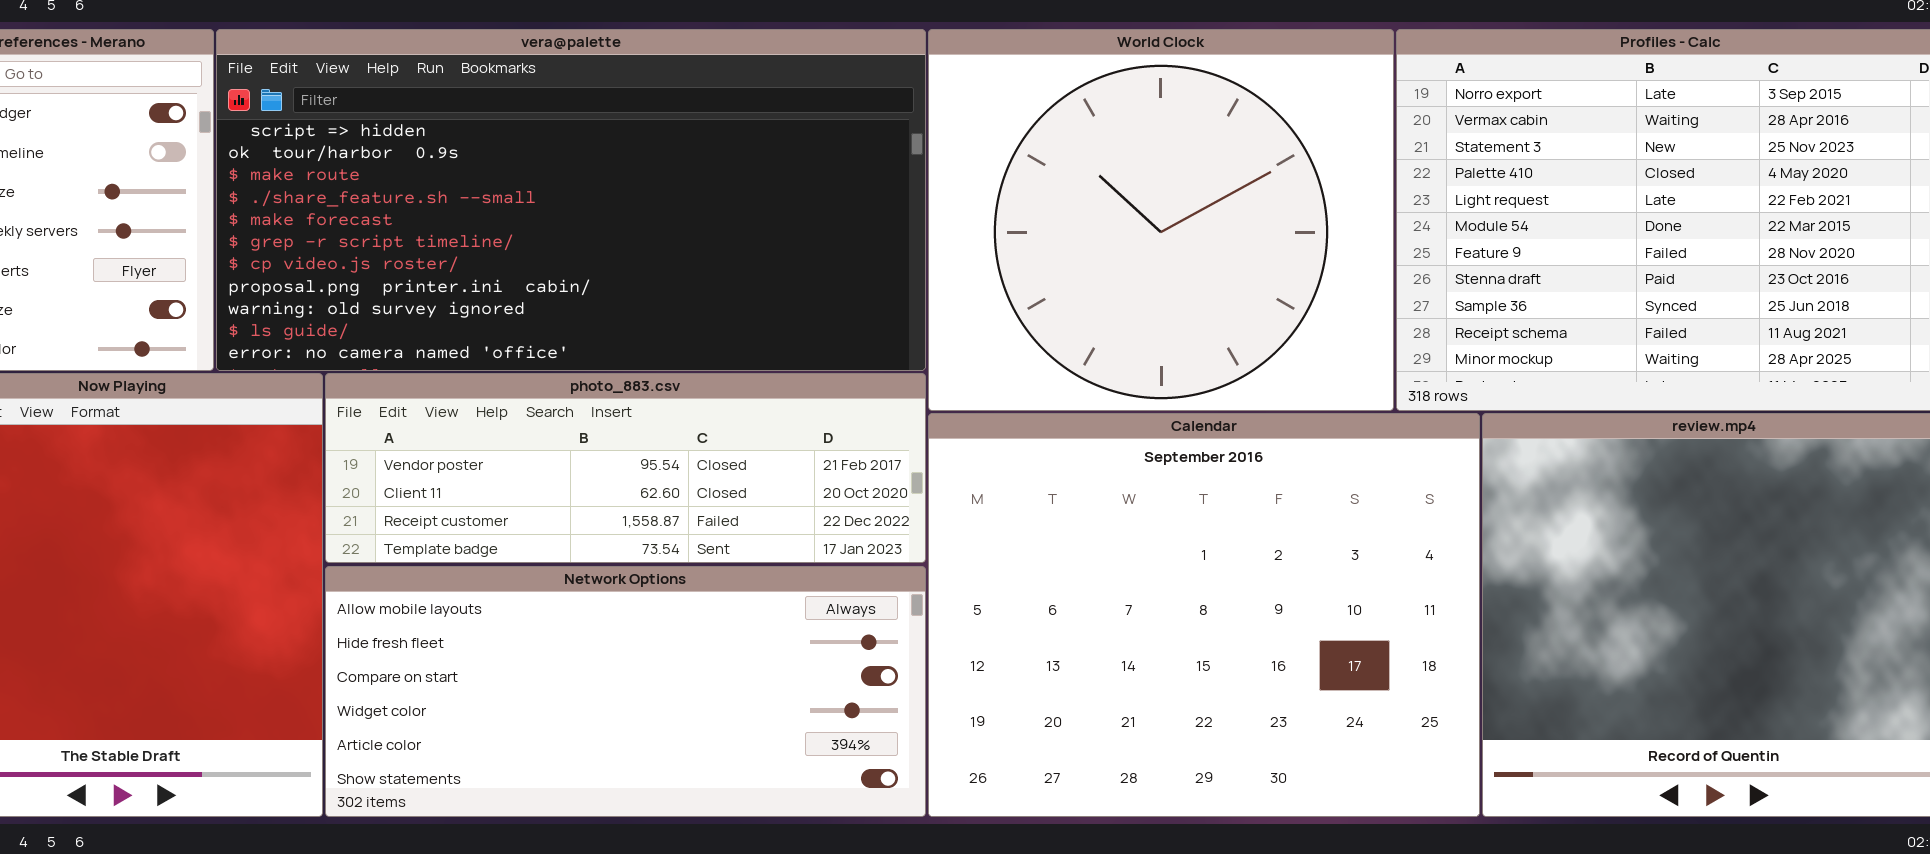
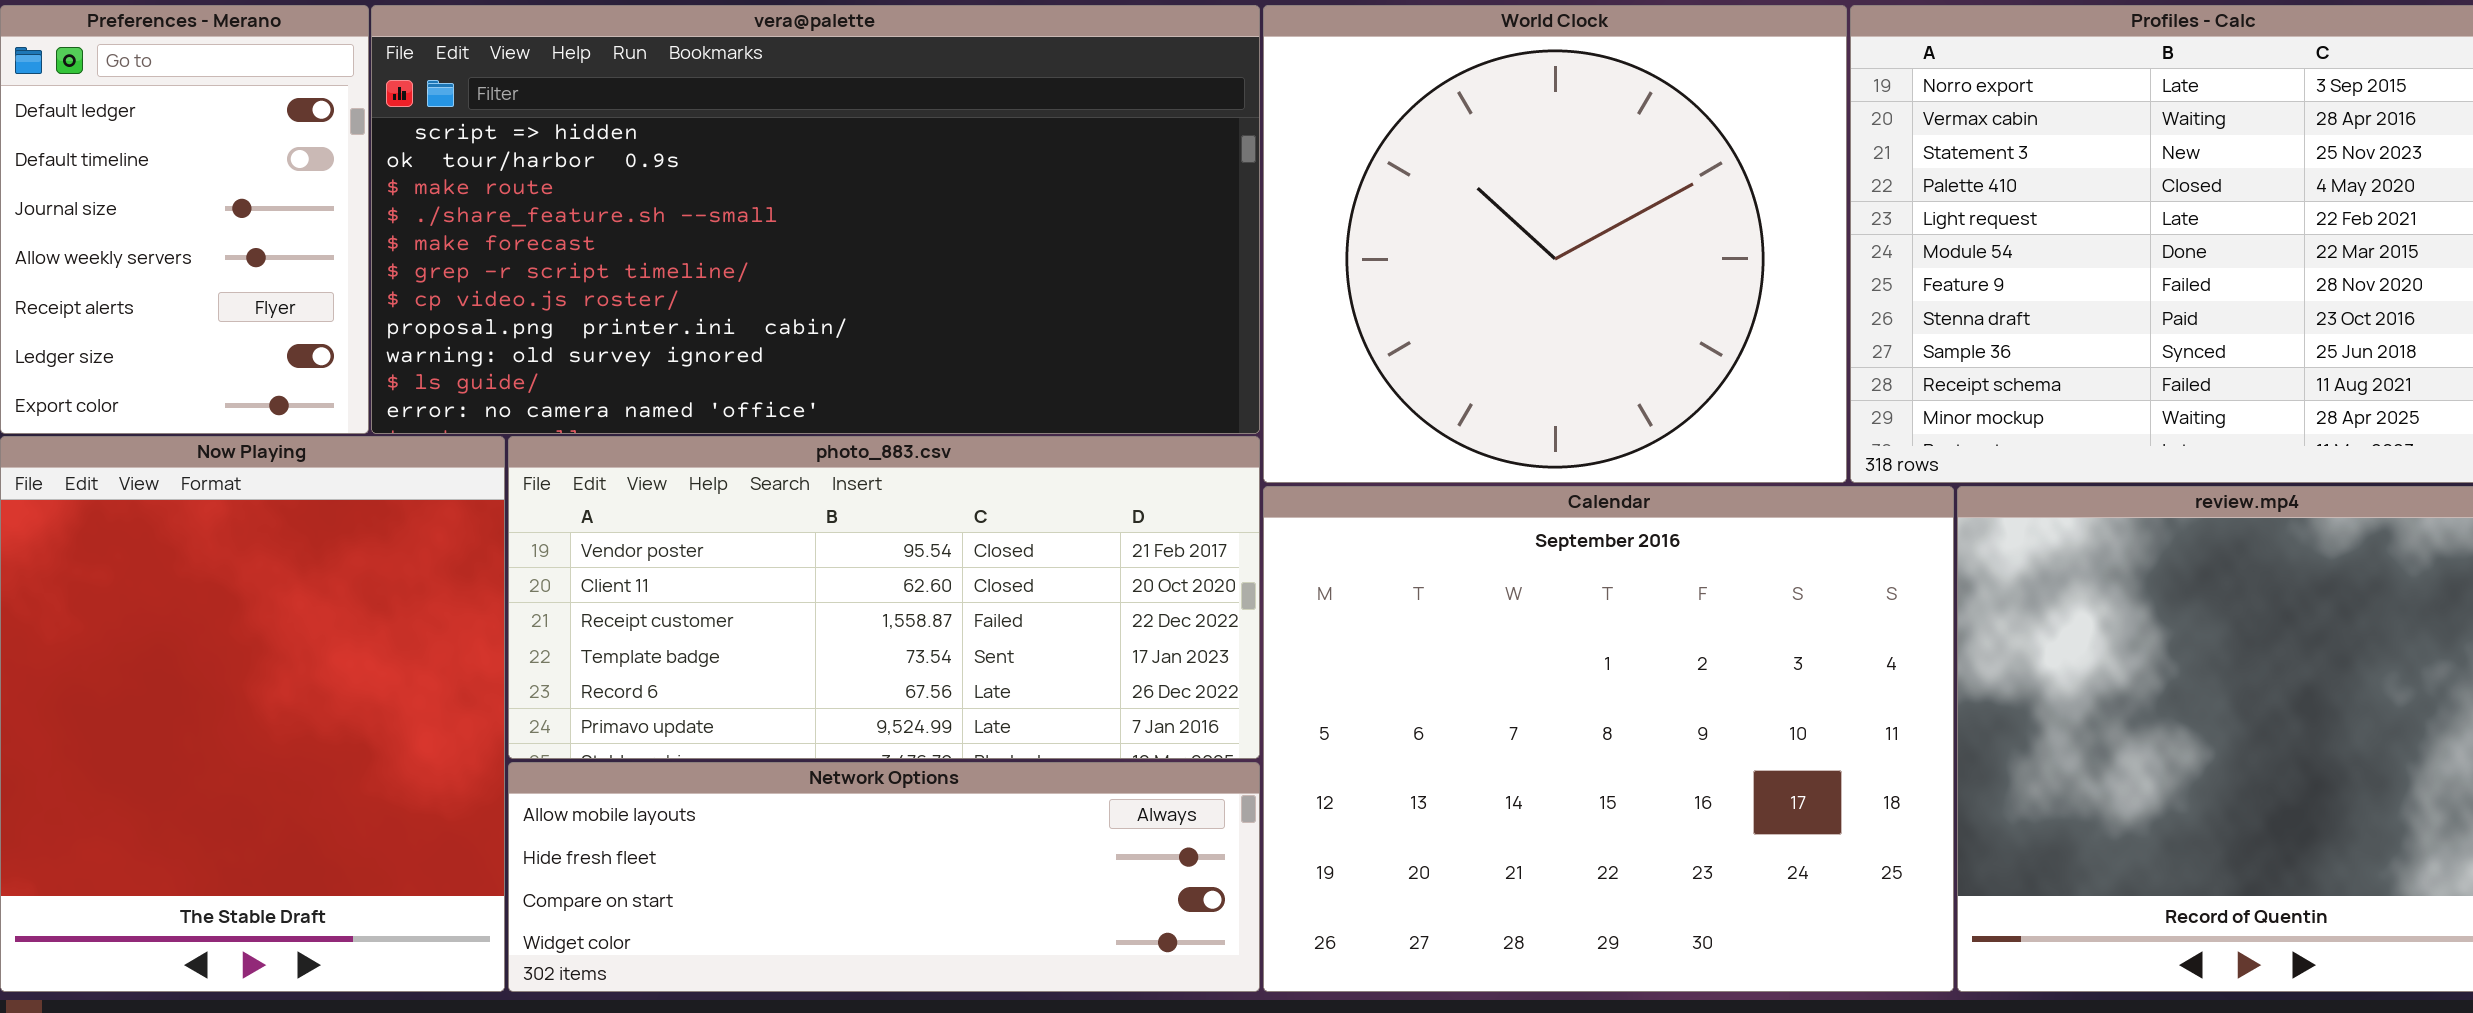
photo_883.csv: [325,373,926,563] -> [508,436,1260,759], resized
Network Options: [325,566,926,817] -> [508,762,1260,992], resized

